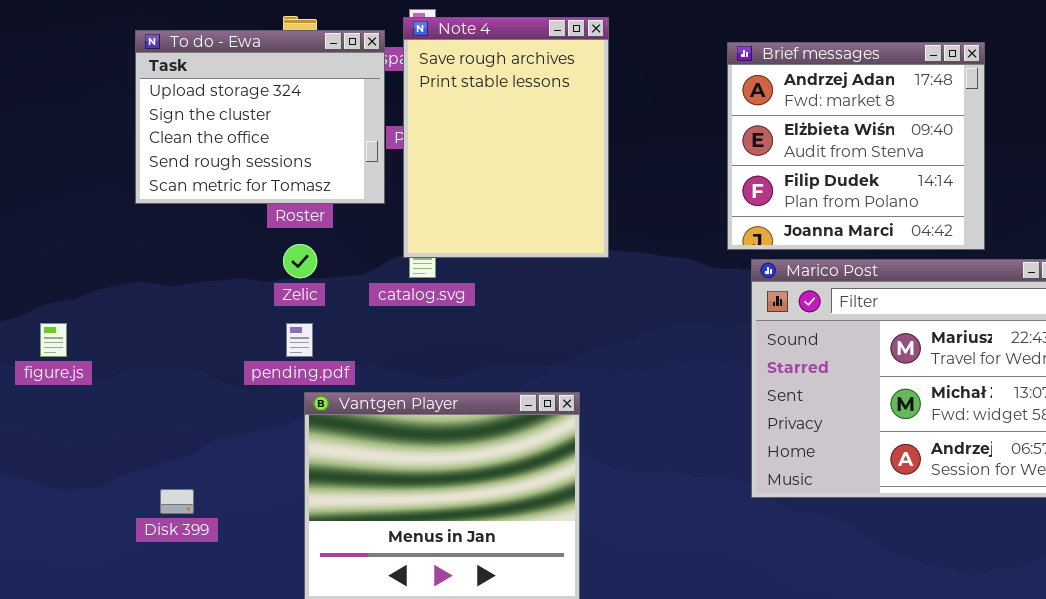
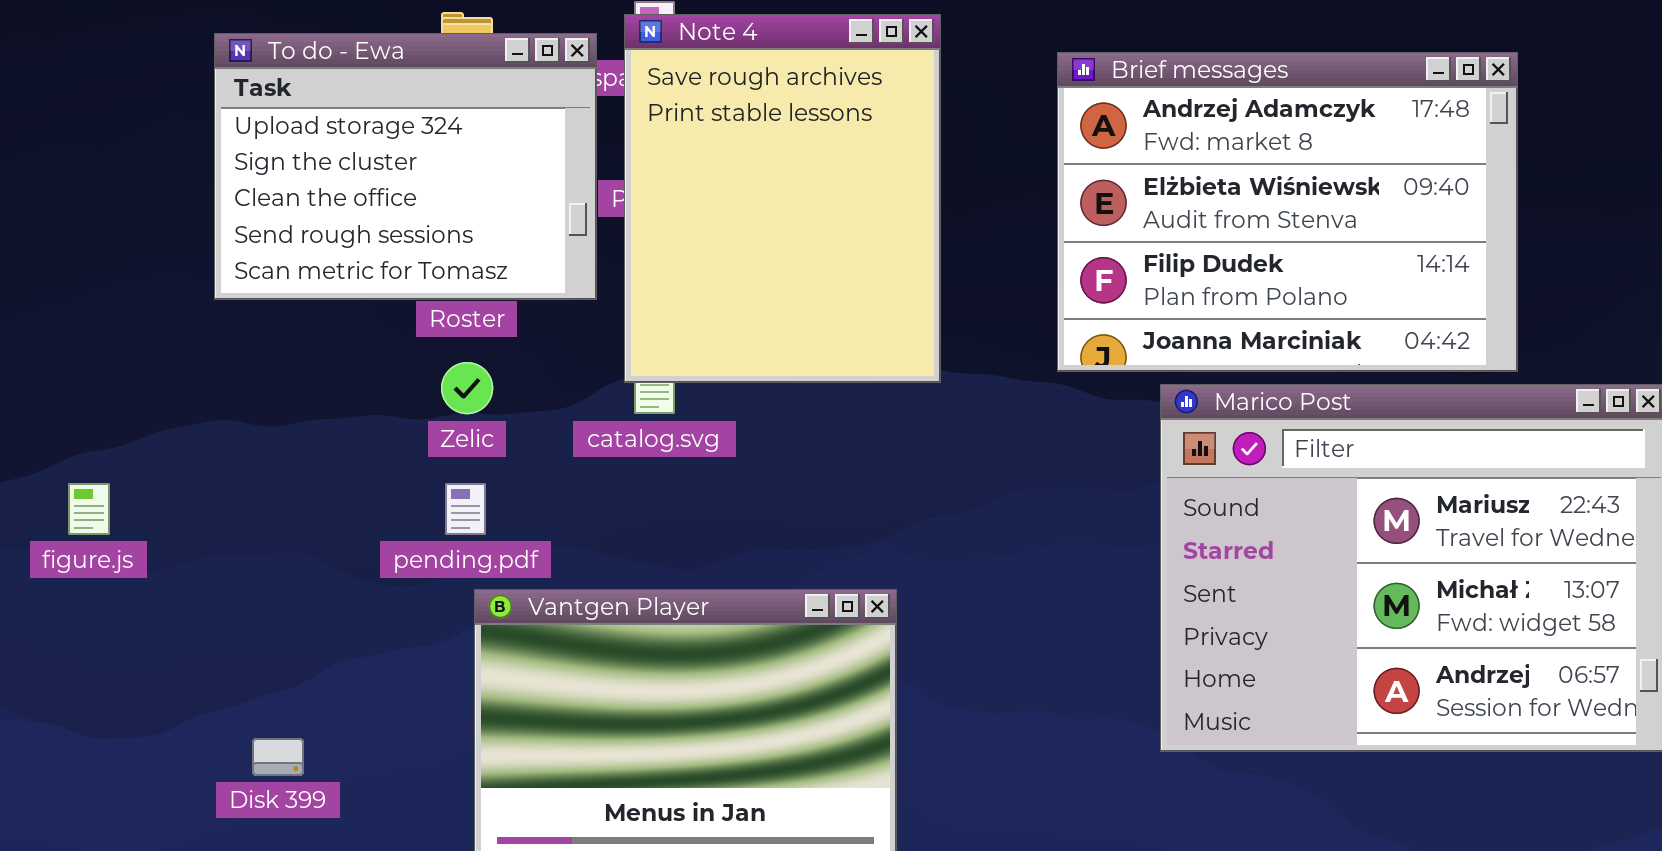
Brief messages: [727,42,985,250] -> [1057,52,1518,372], resized

